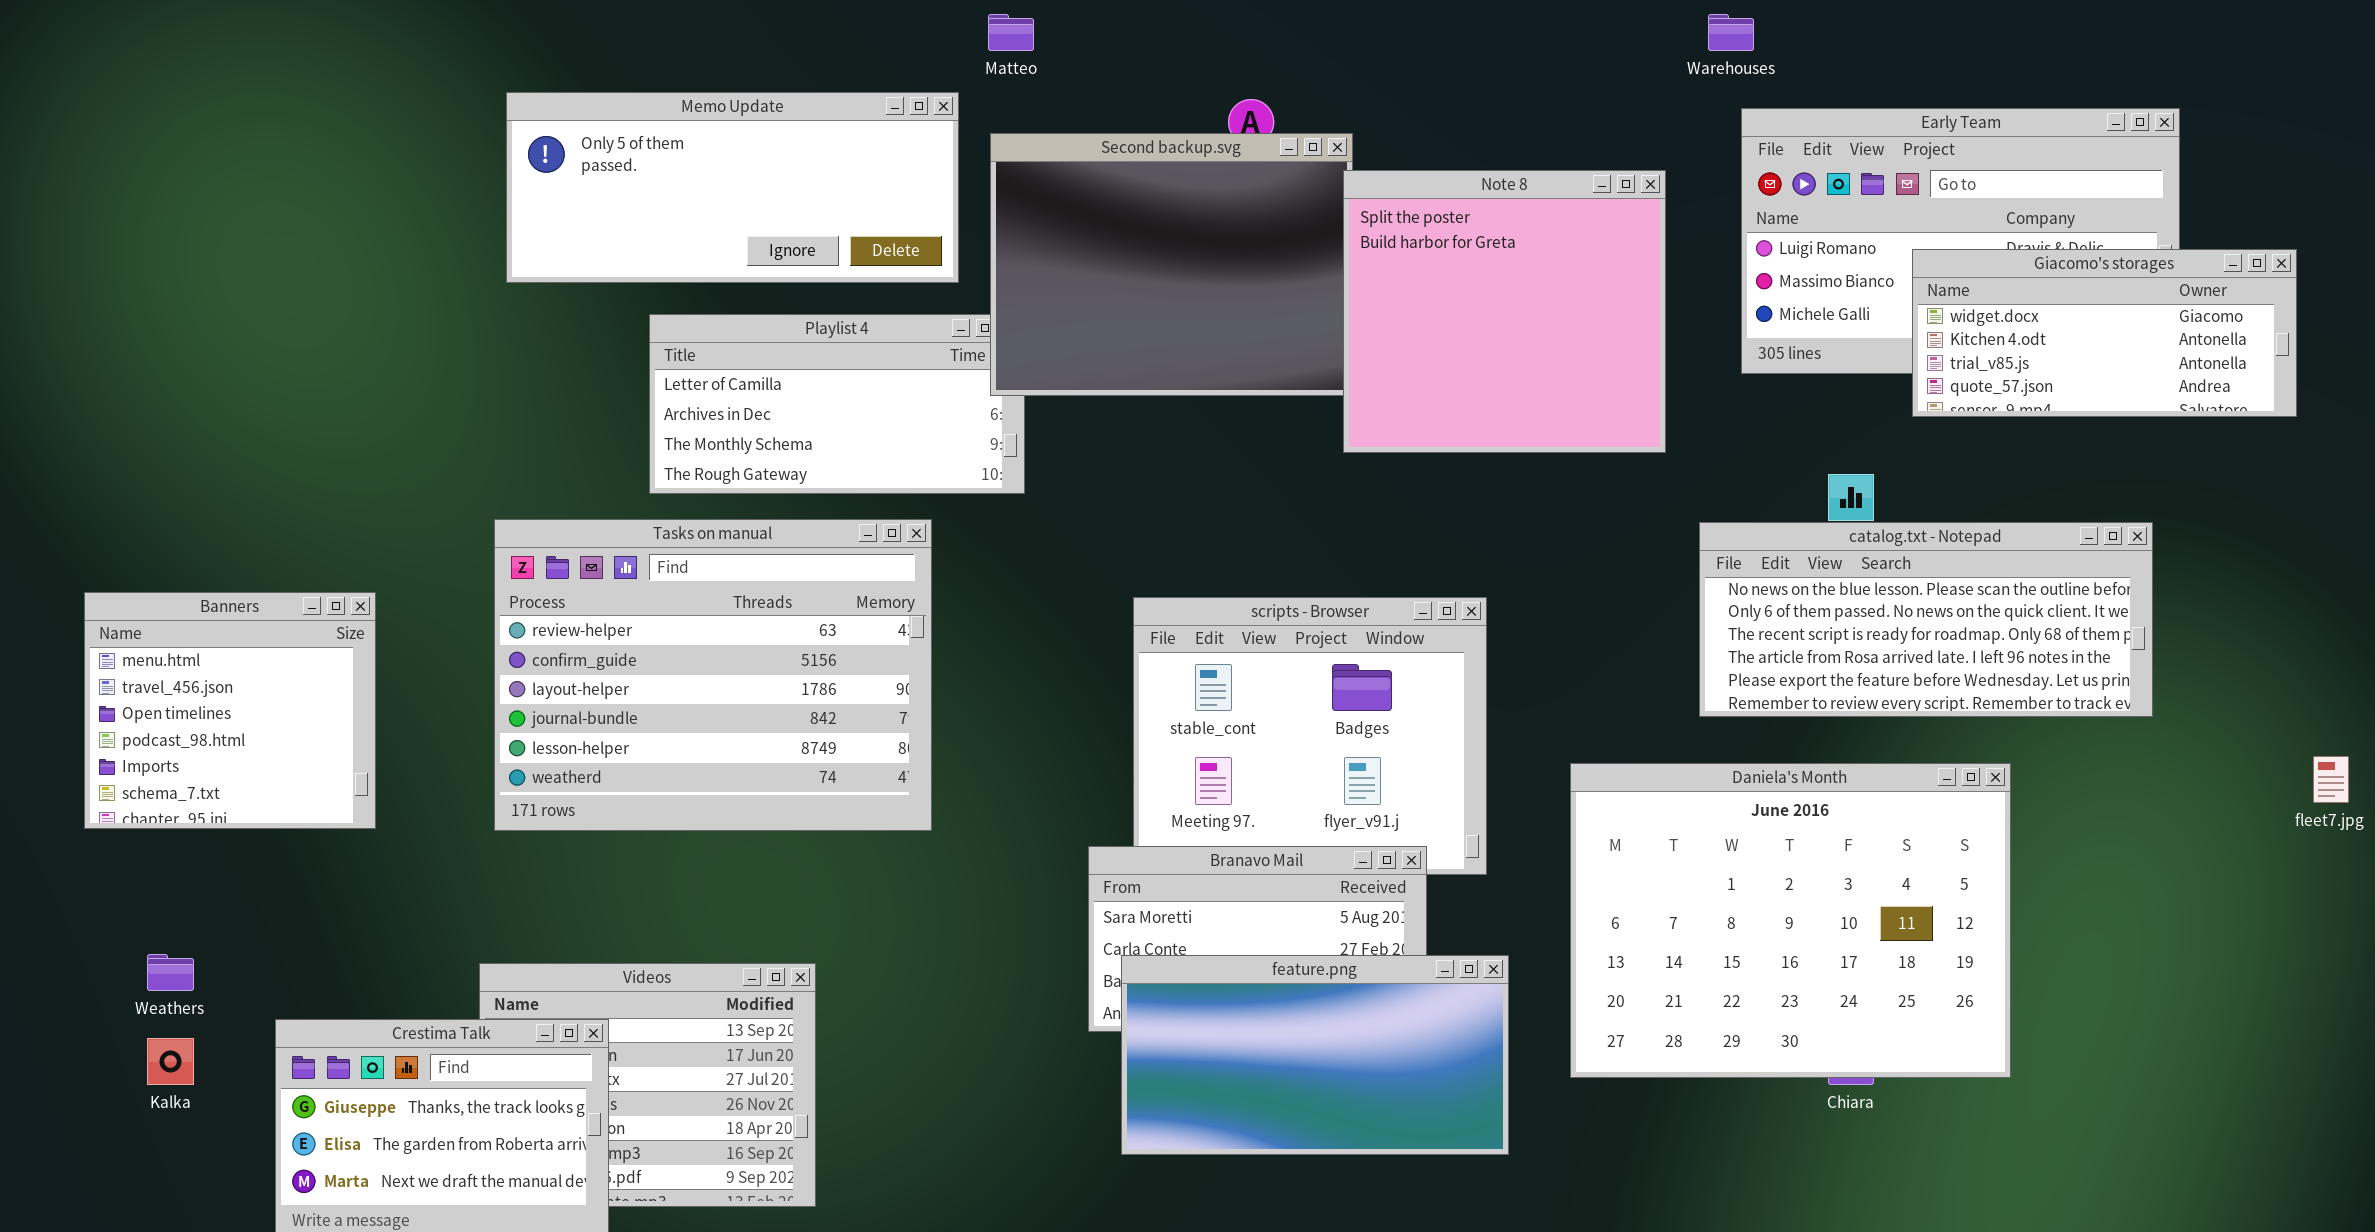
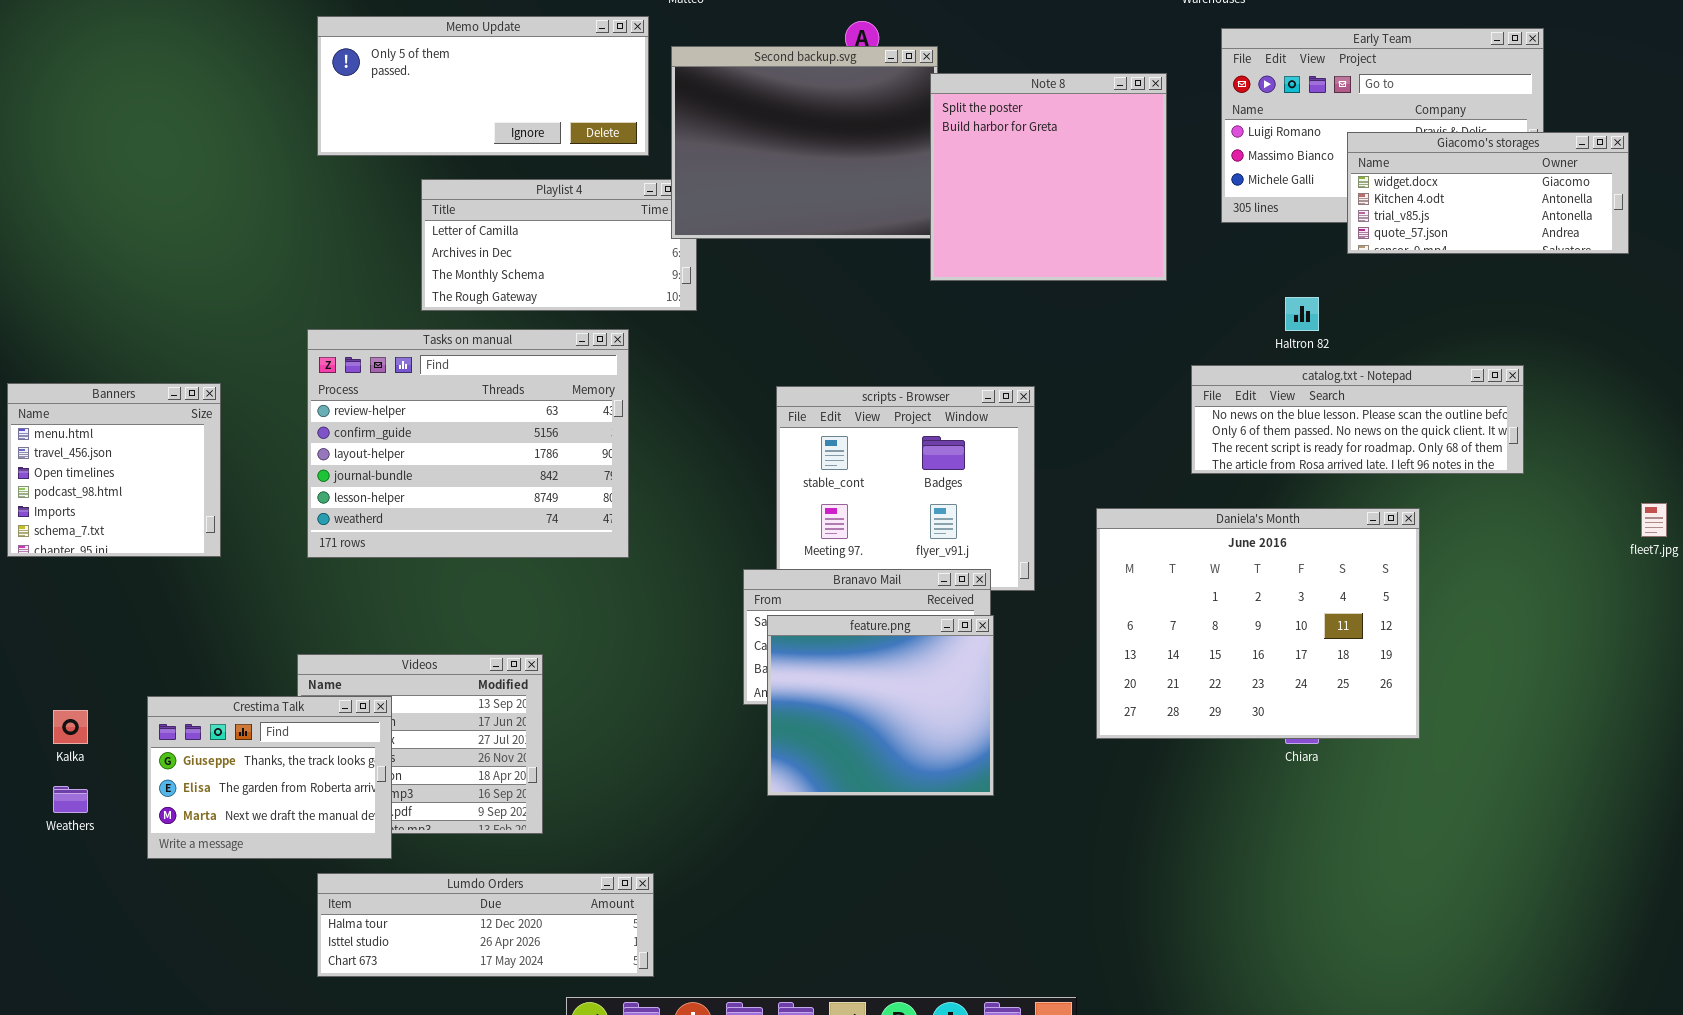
catalog.txt - Notepad: [1699,522,2153,717] -> [1191,365,1524,474], resized
Weathers: [147,954,194,991] -> [53,786,88,813], moved
feature.png: [1121,955,1509,1155] -> [767,615,994,796], resized

